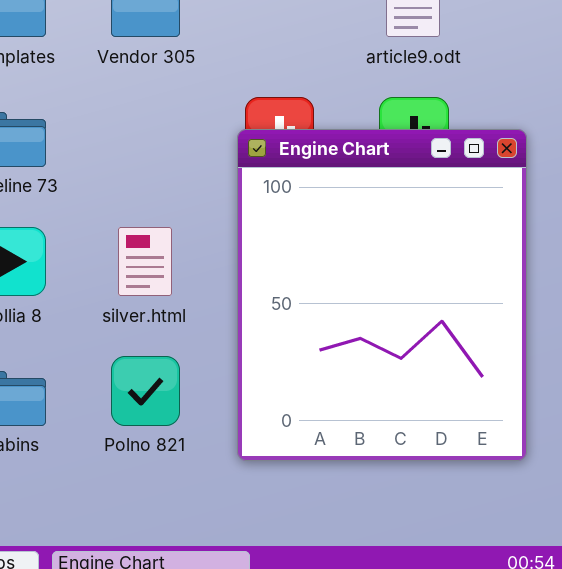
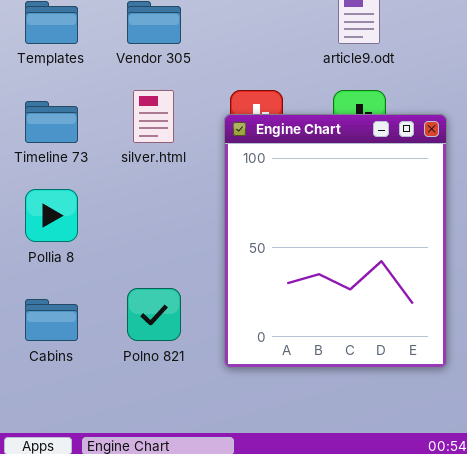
silver.html: [118,227,172,296] -> [133,90,174,143], moved

